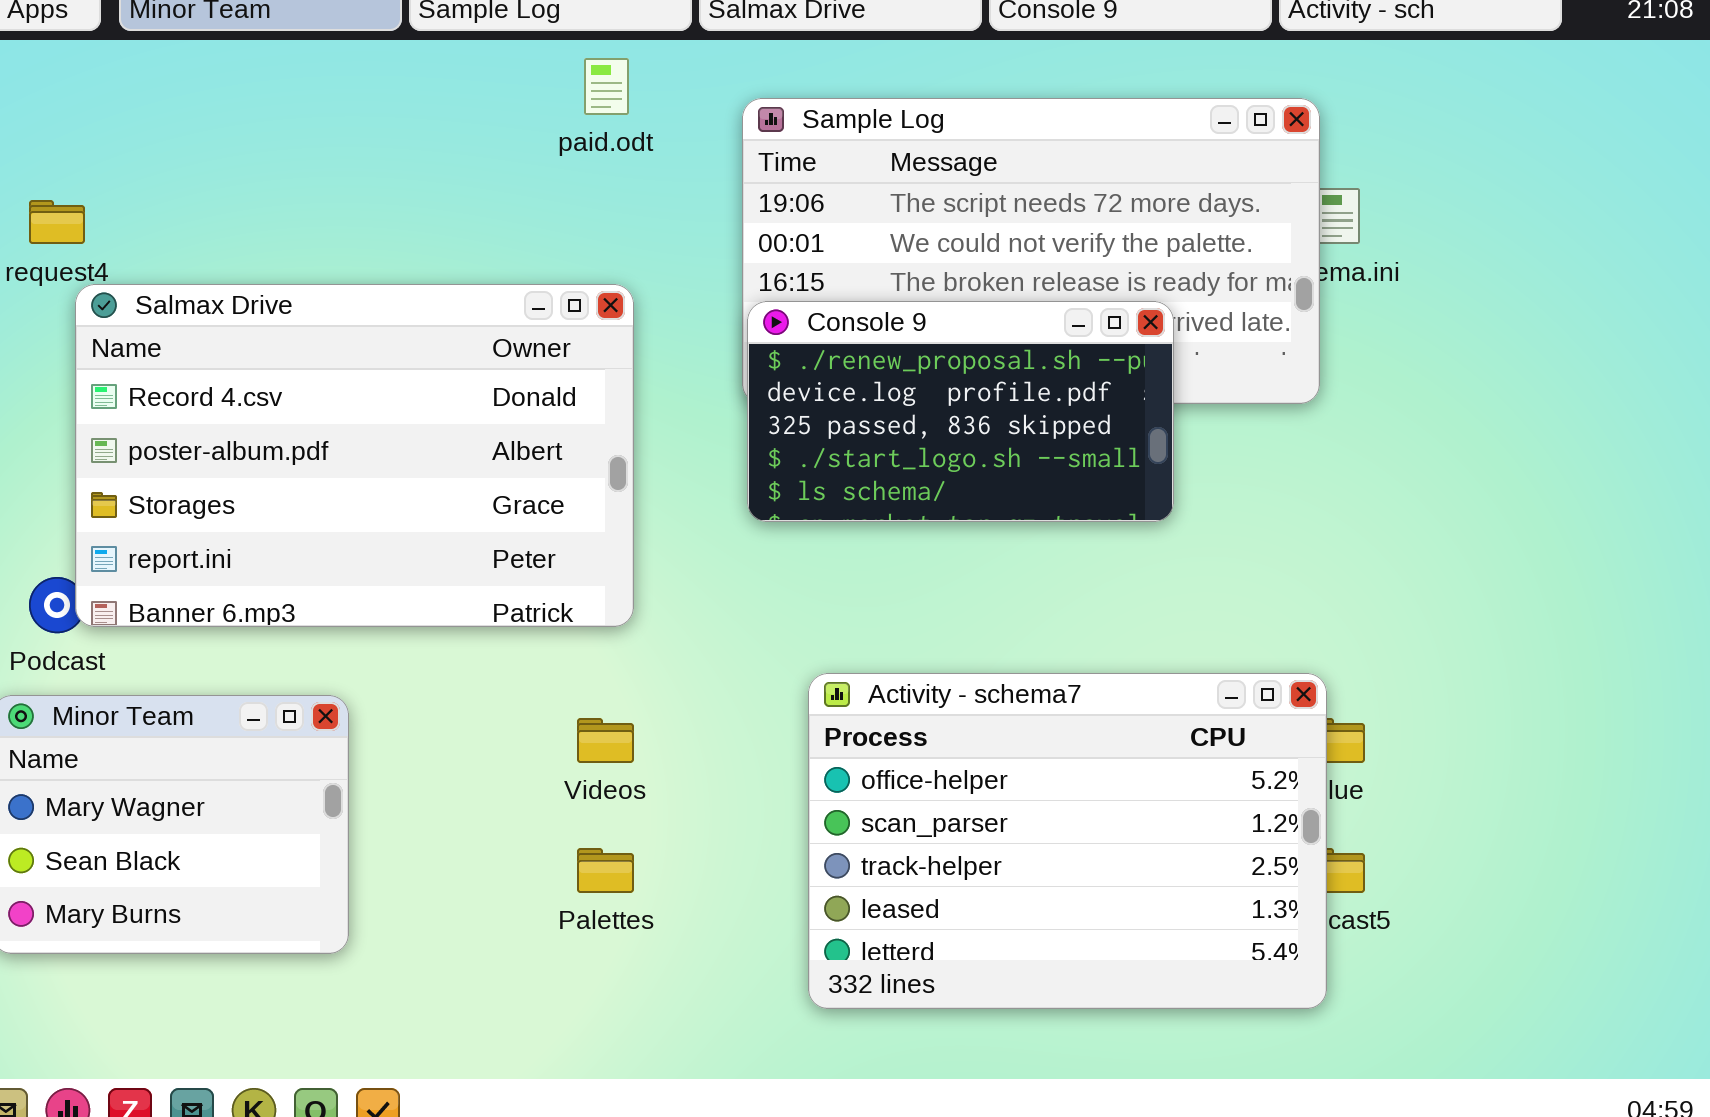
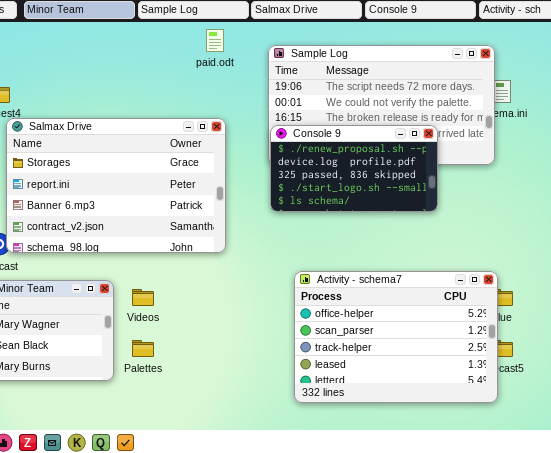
Salmax Drive: [75,284,634,627] -> [6,118,226,253], scrolled down 2 rows
Videos: [577,718,634,763] -> [132,289,154,306], moved
Palettes: [577,848,634,893] -> [132,340,154,357], moved

